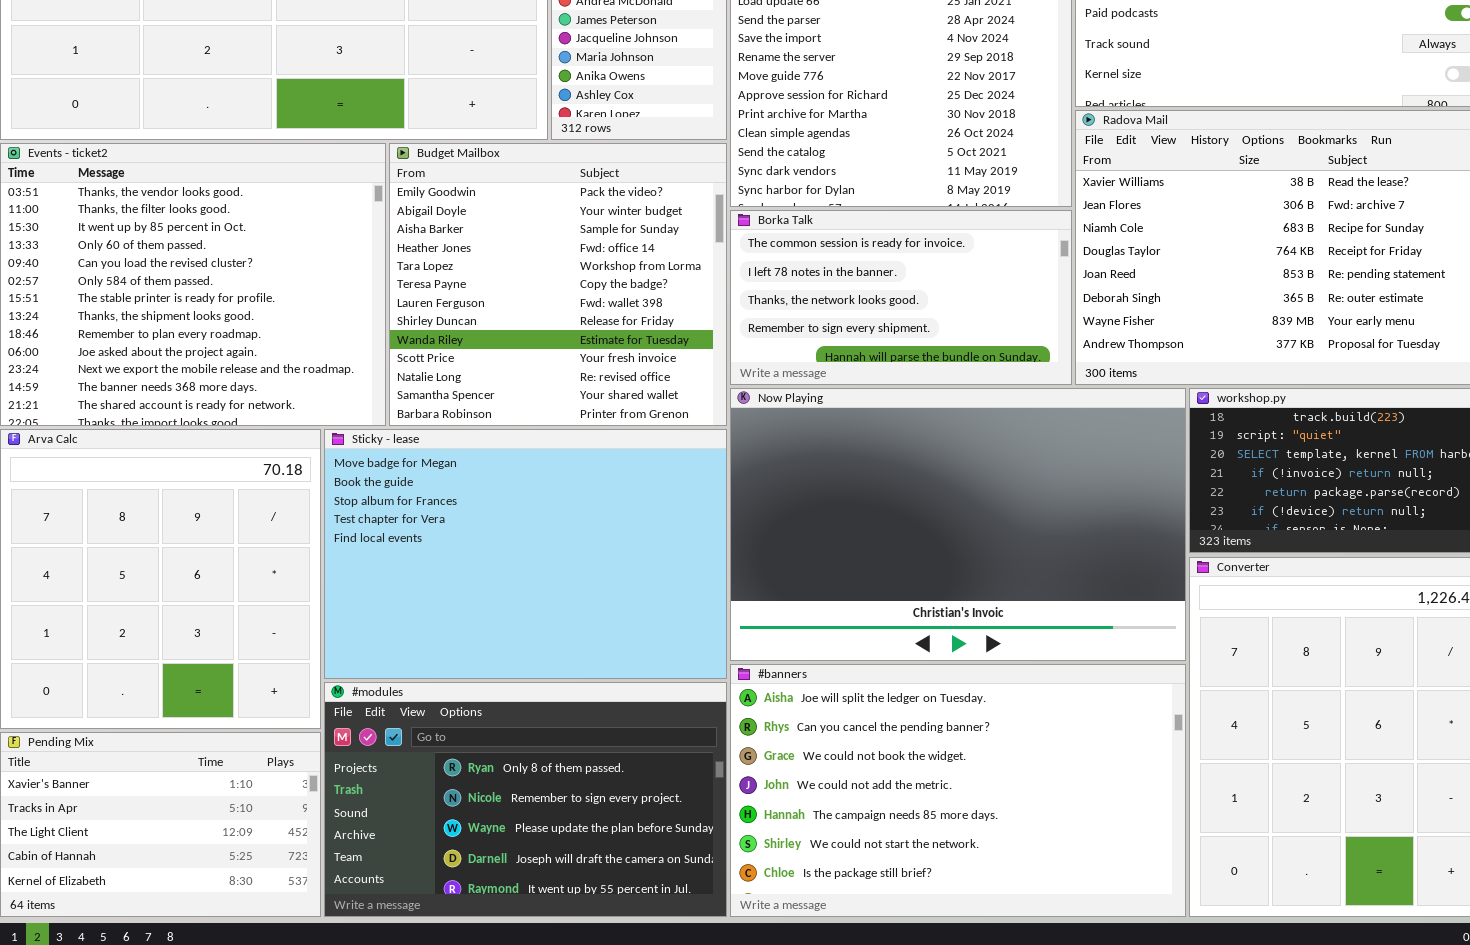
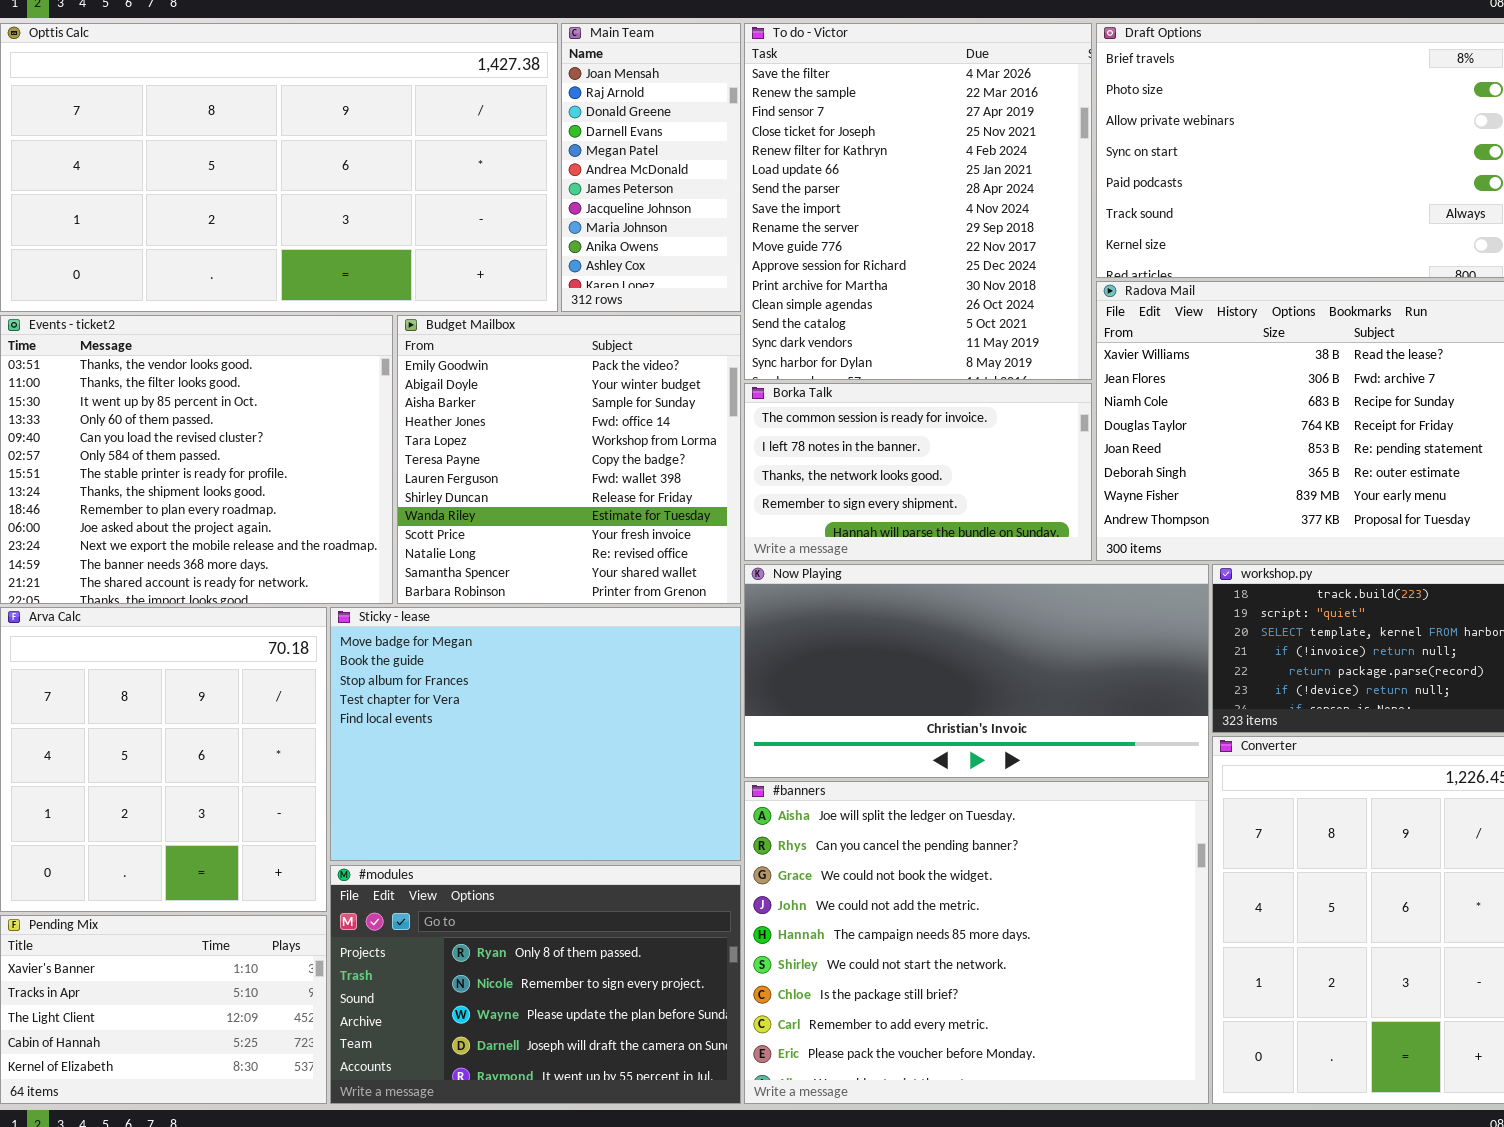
Now Playing: [730,388,1186,661] -> [744,564,1209,778], resized
#banners: [730,664,1186,917] -> [744,781,1209,1104], resized

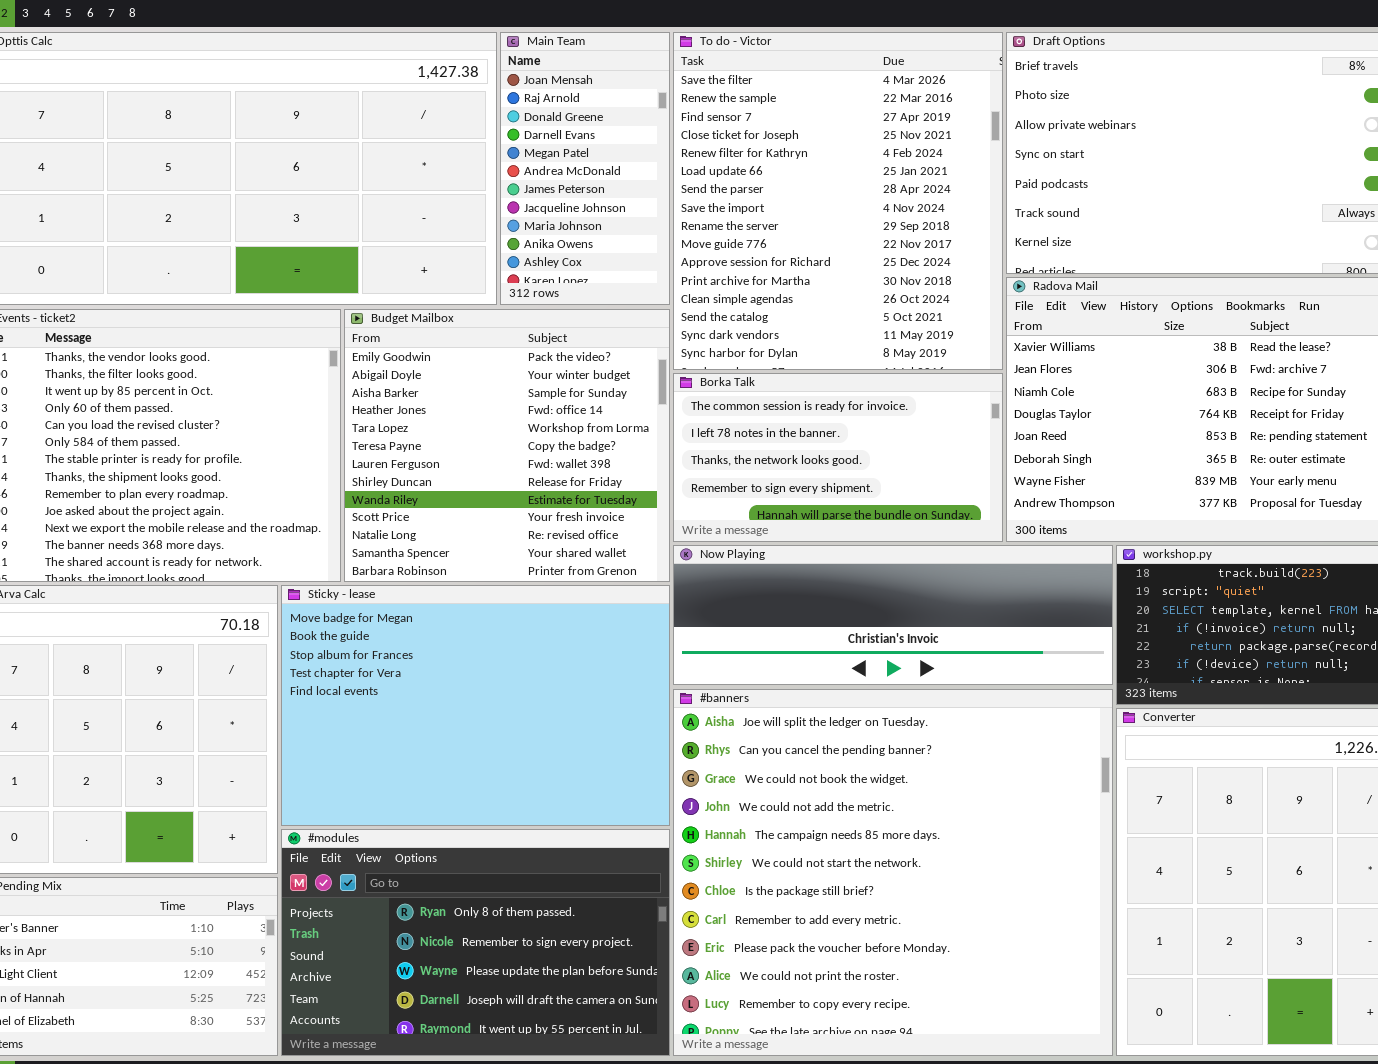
Now Playing: [744,564,1209,778] -> [673,545,1113,685], resized
#banners: [744,781,1209,1104] -> [673,689,1113,1056], resized

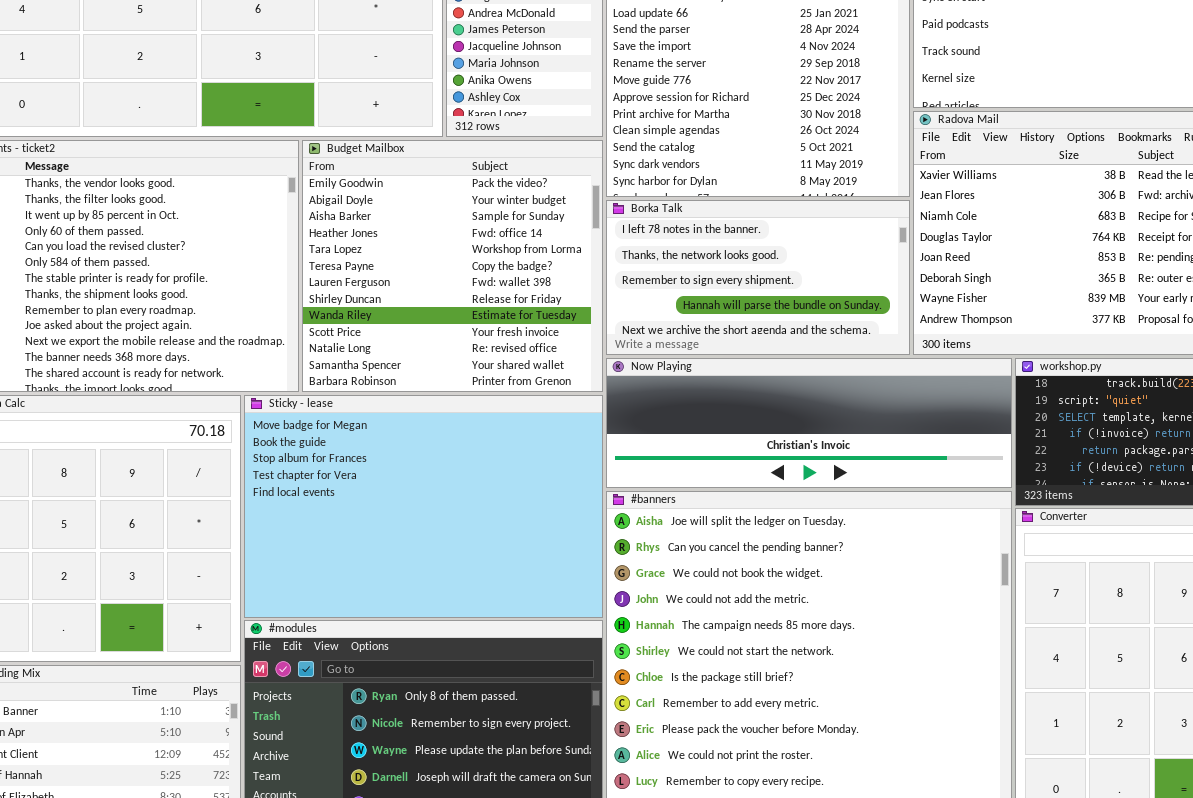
Borka Talk: [673,373,1003,542] -> [606,200,910,355], scrolled down 1 row

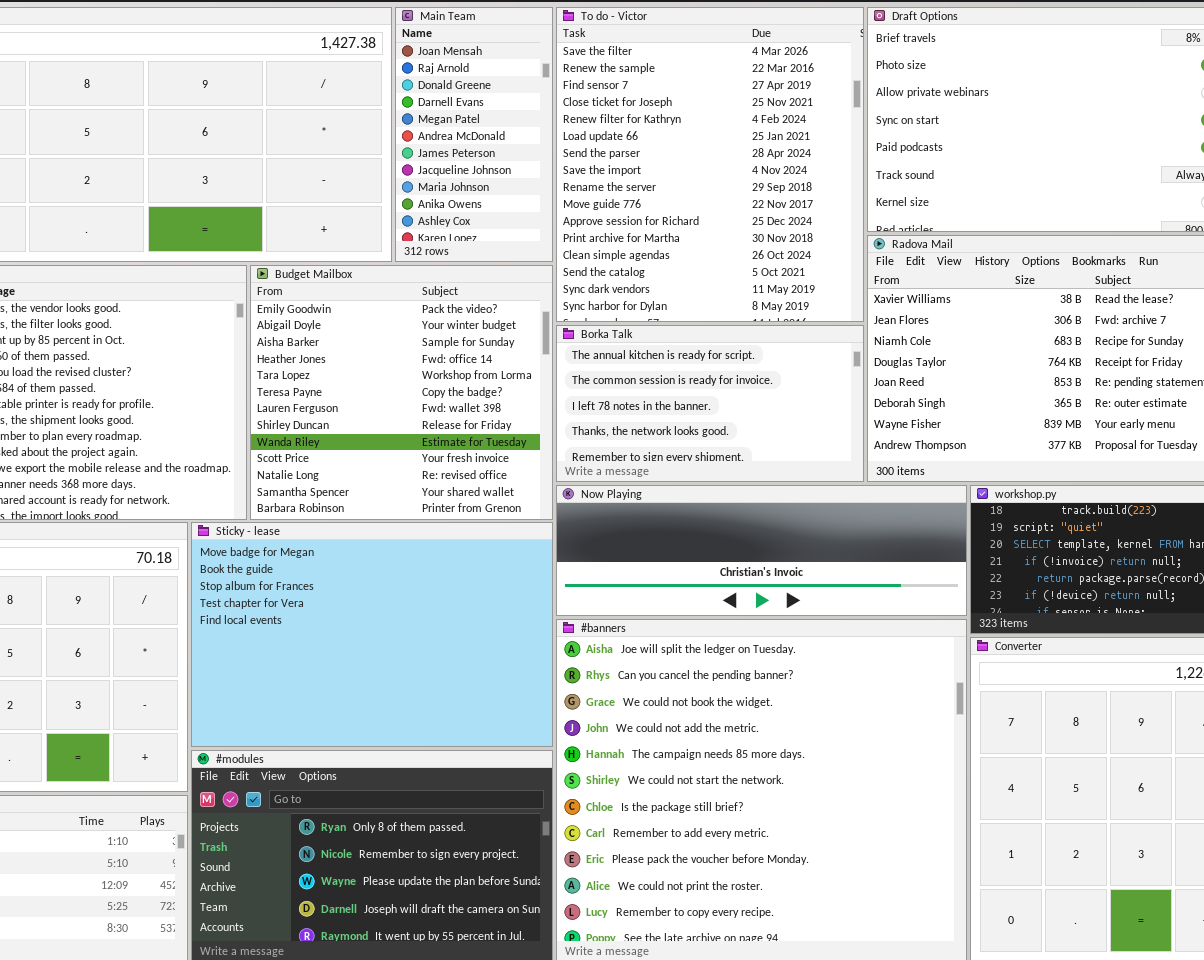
Borka Talk: [606,200,910,355] -> [556,325,864,482], scrolled up 2 rows

